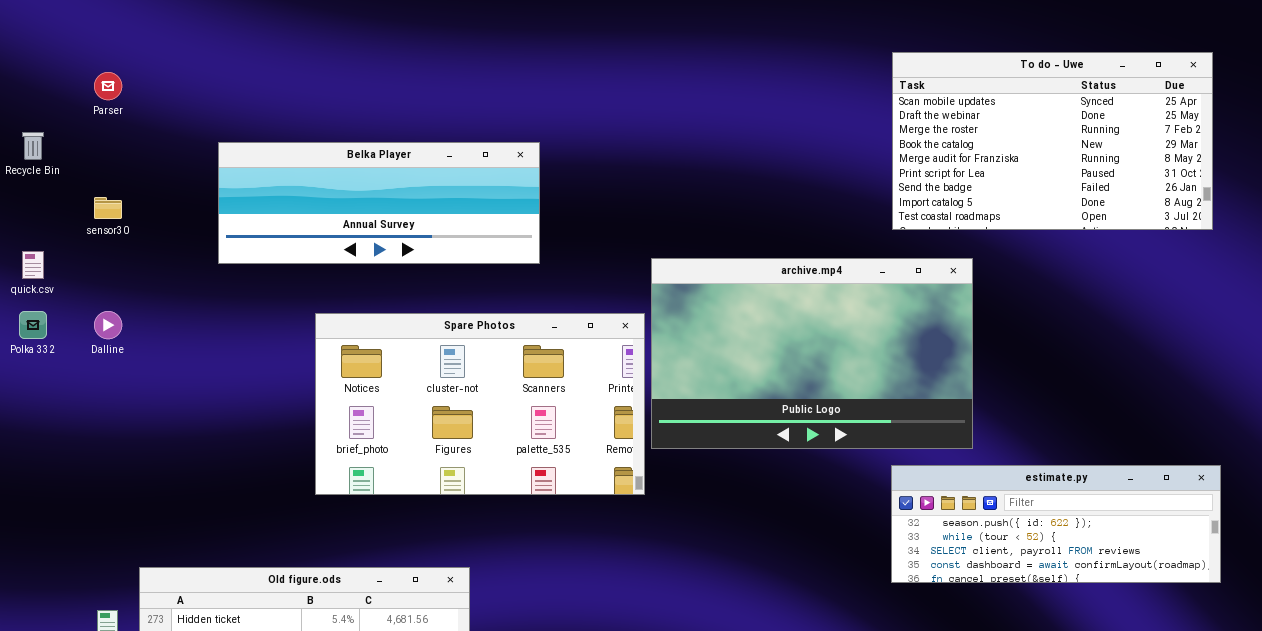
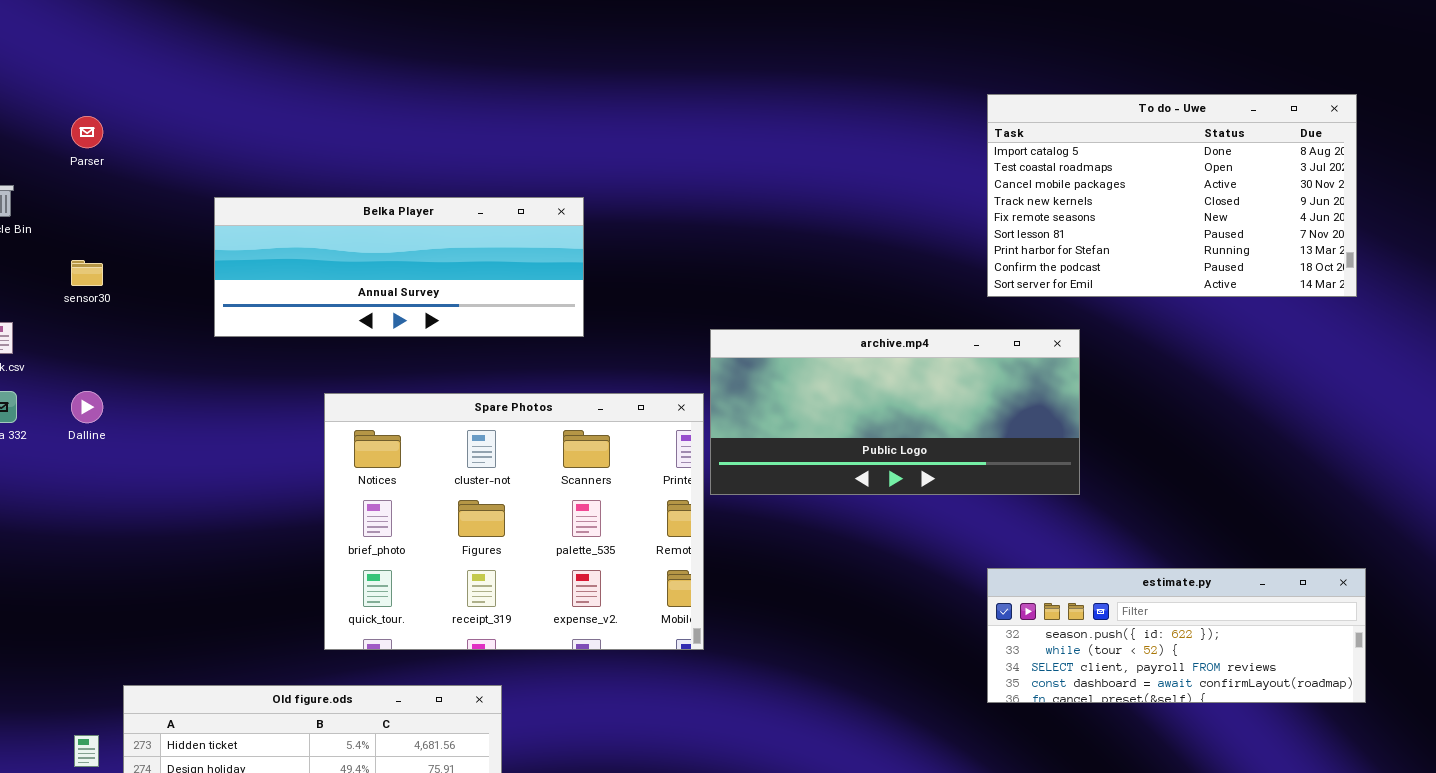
To do - Uwe: [892,52,1213,230] -> [987,94,1357,297], scrolled down 7 rows
archive.mp4: [651,258,973,449] -> [710,329,1080,495], resized
Spare Photos: [315,313,645,495] -> [324,393,704,650], resized

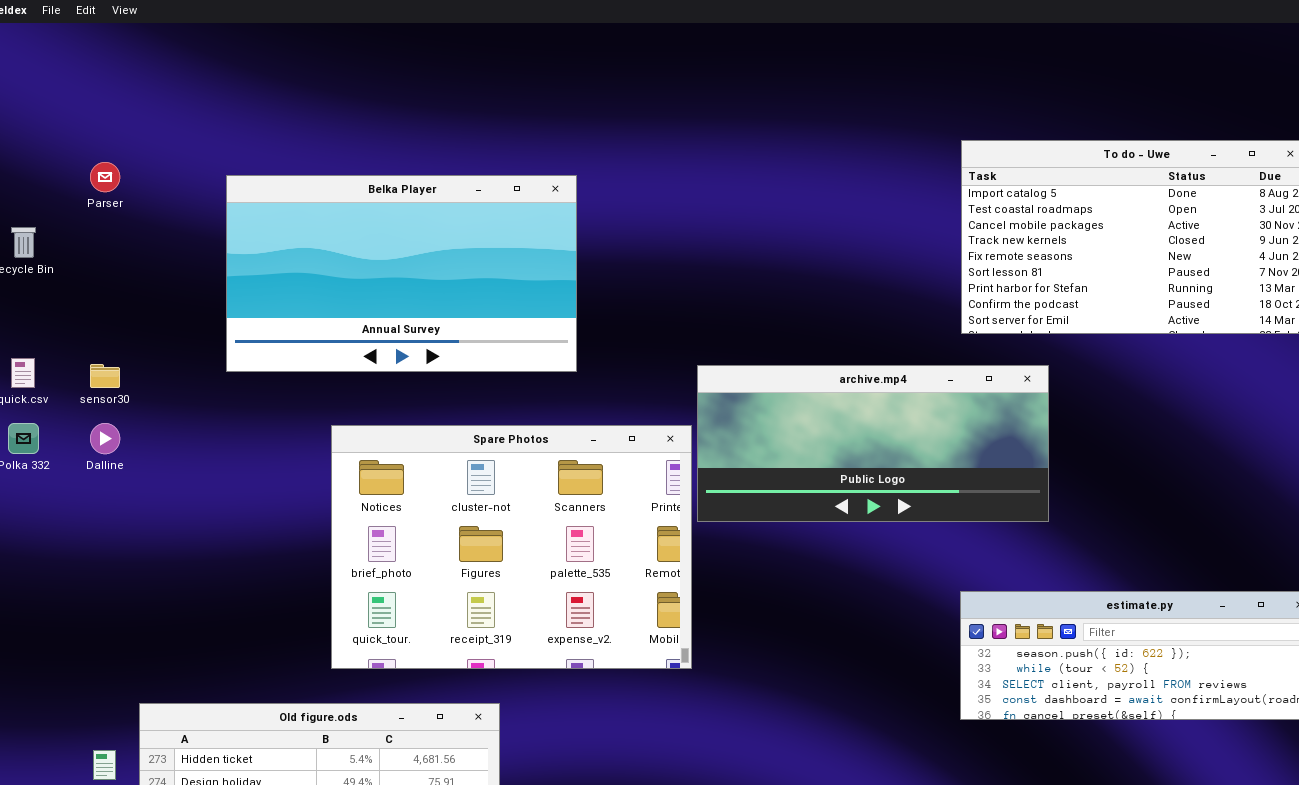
Belka Player: [214,197,584,337] -> [226,175,577,372], resized
sensor30: [71,260,103,286] -> [90,364,120,388], moved

